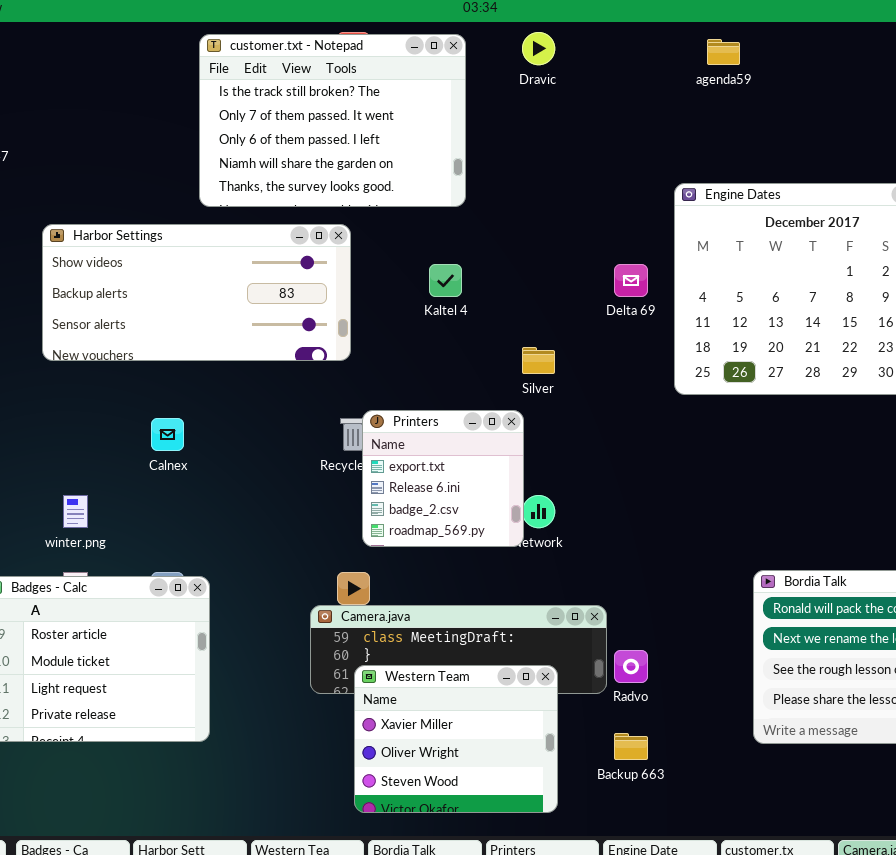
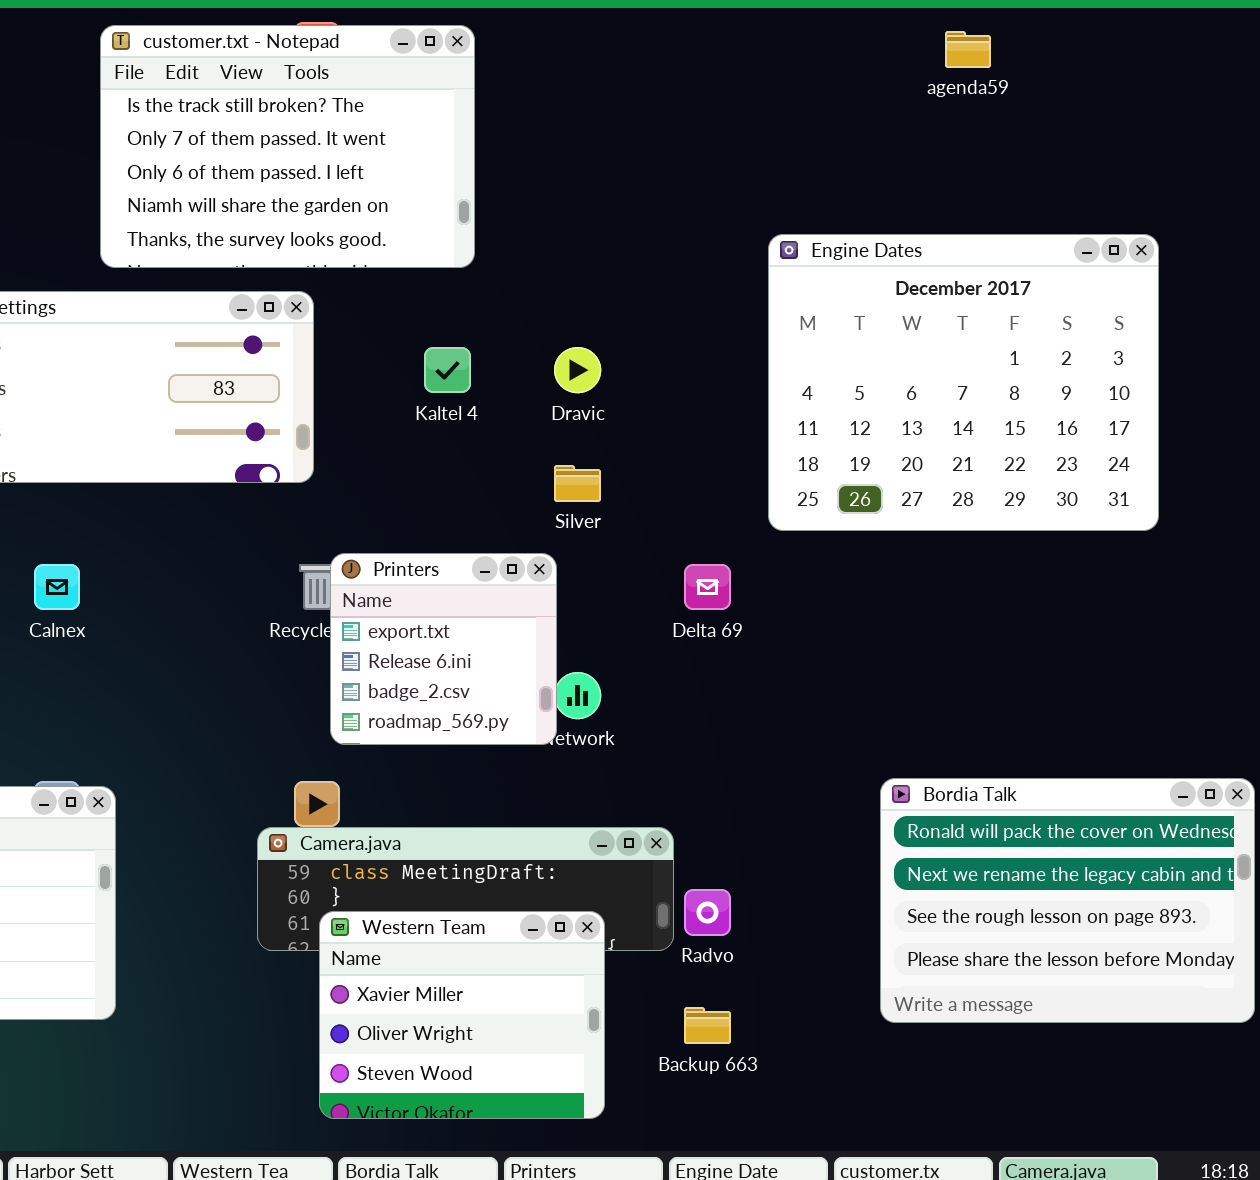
Dravic: [522,32,555,65] -> [554,347,601,393], moved
agenda59: [707,39,740,65] -> [945,31,991,68], moved
Delta 69: [614,264,648,297] -> [684,564,731,610], moved

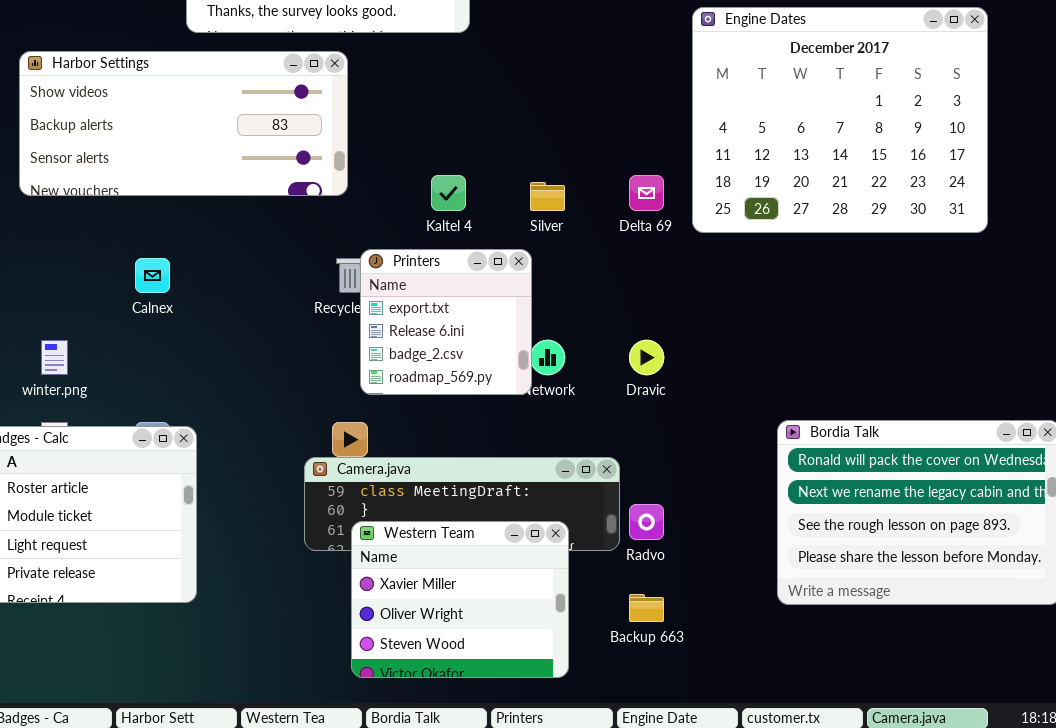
Kaltel 4: [424,347,471,393] -> [431,175,466,211], moved
Dravic: [554,347,601,393] -> [629,340,664,375], moved
Delta 69: [684,564,731,610] -> [629,175,664,211], moved

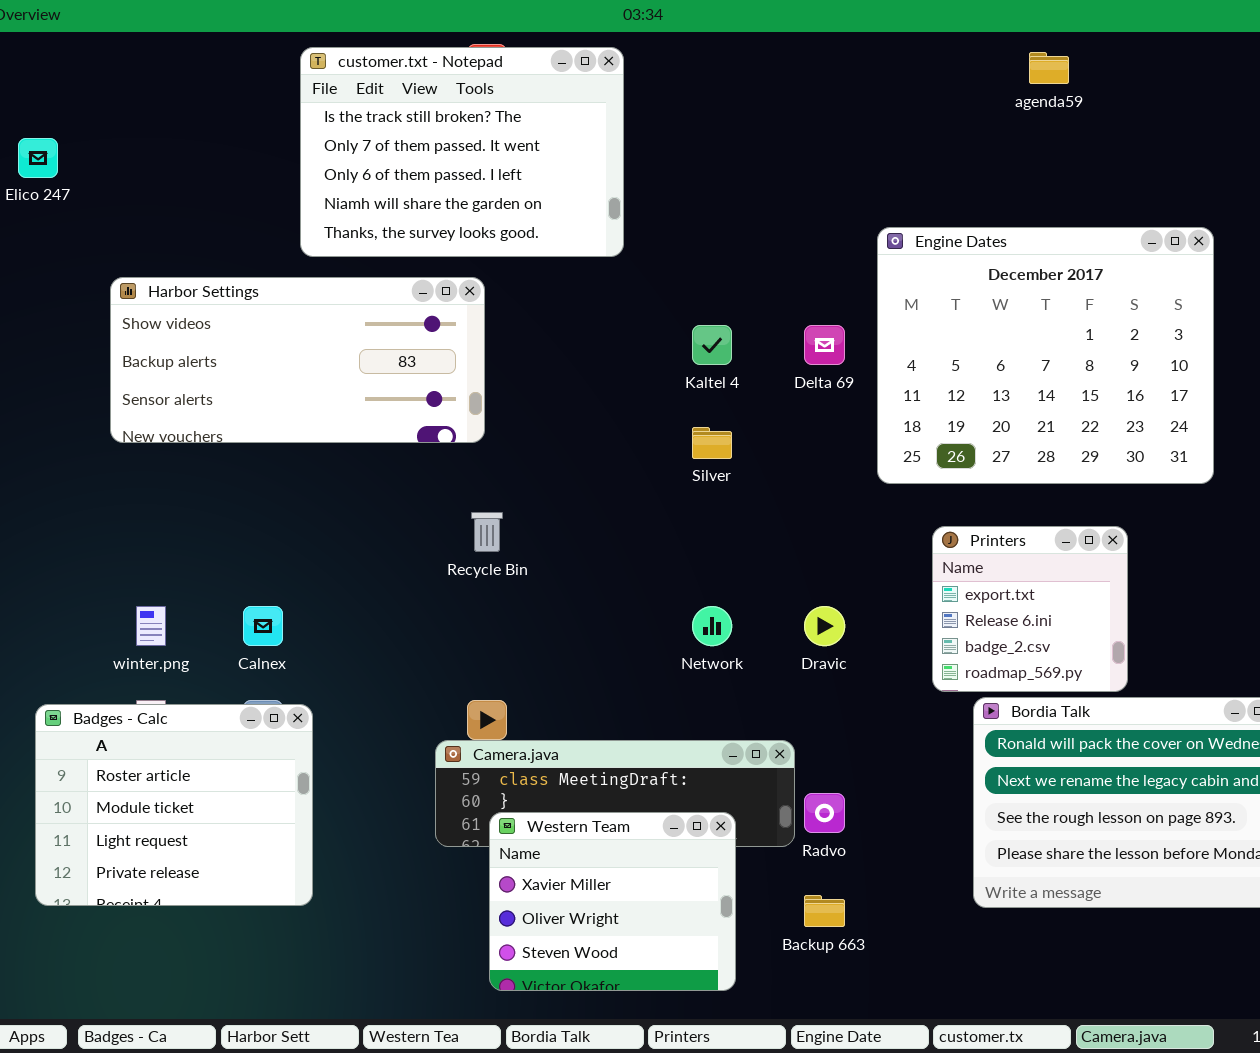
Kaltel 4: [431,175,466,211] -> [692,325,732,365], moved
Delta 69: [629,175,664,211] -> [804,325,845,365], moved
Printers: [360,249,532,395] -> [932,526,1128,692], moved
Calnex: [135,258,170,293] -> [243,606,283,646], moved

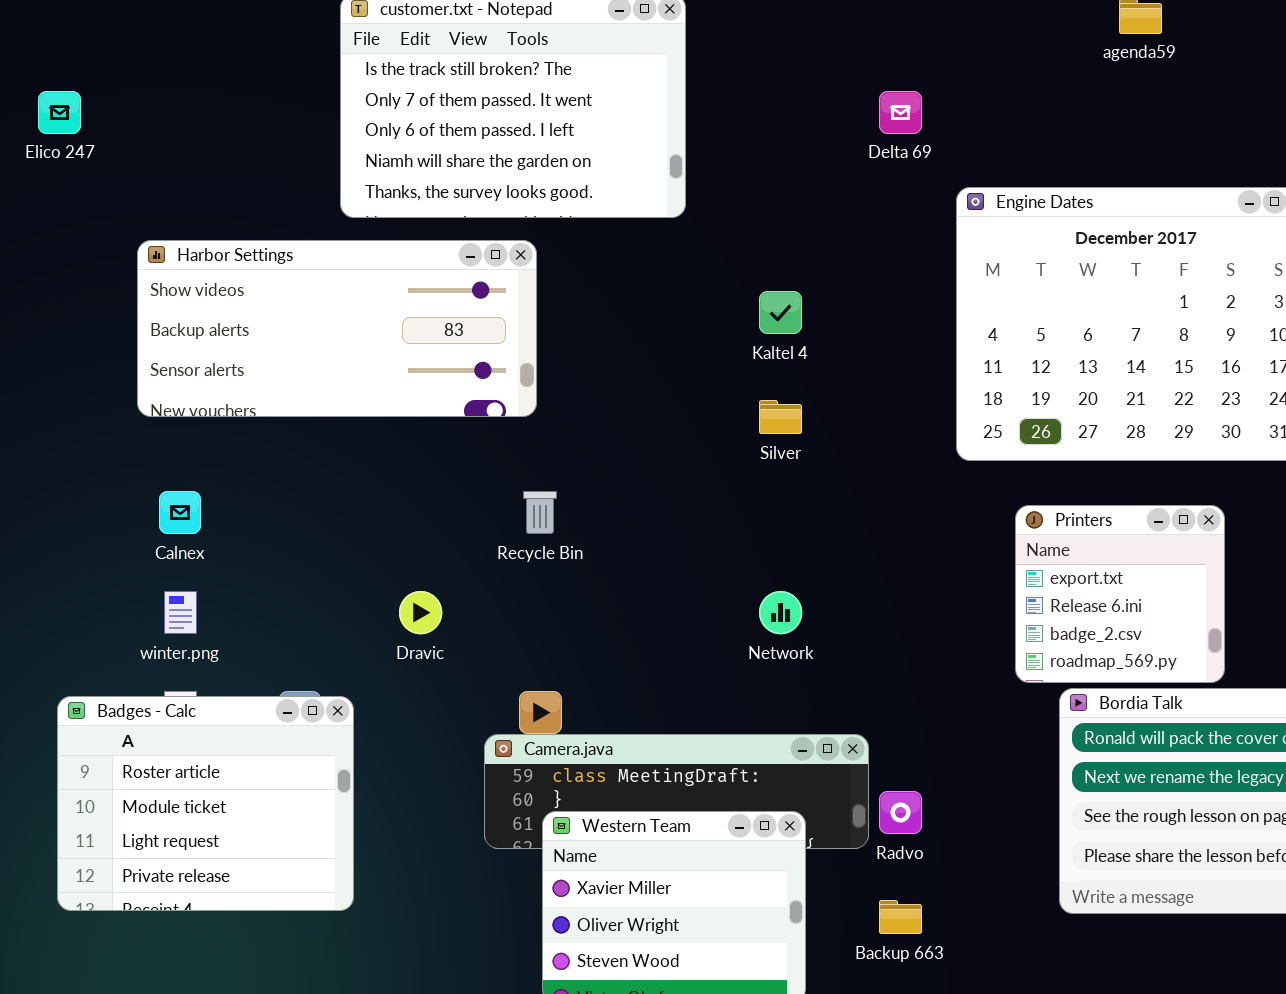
Delta 69: [804,325,845,365] -> [879,91,922,134], moved
Calnex: [243,606,283,646] -> [159,491,201,534], moved
Dravic: [804,606,845,646] -> [399,591,442,634], moved

